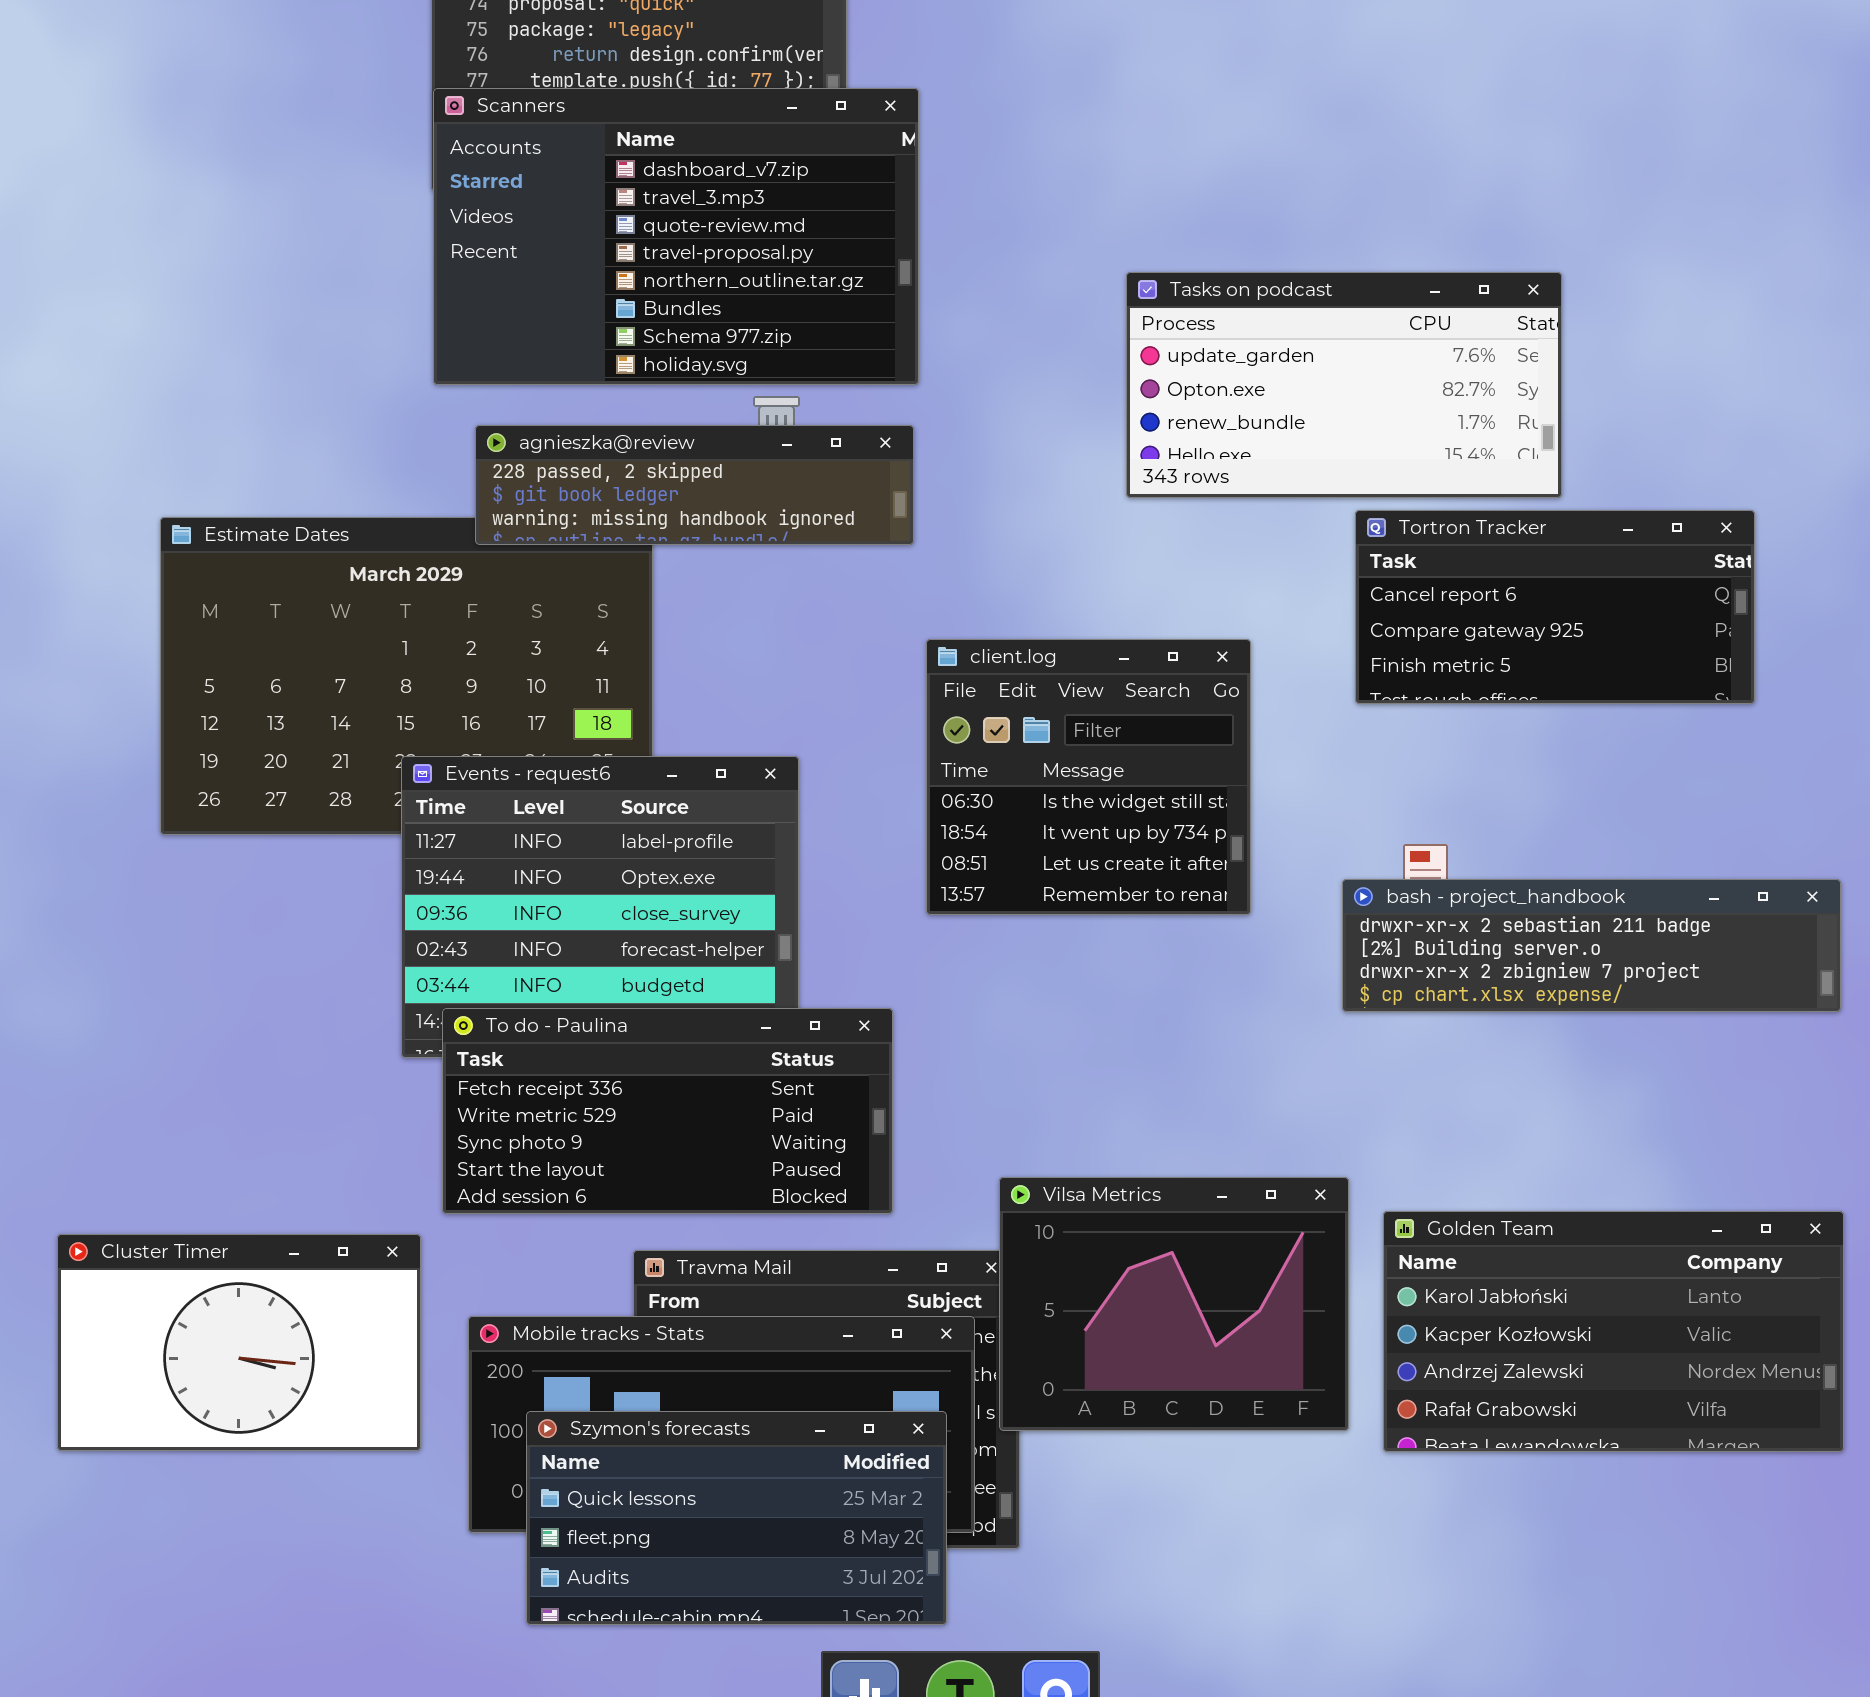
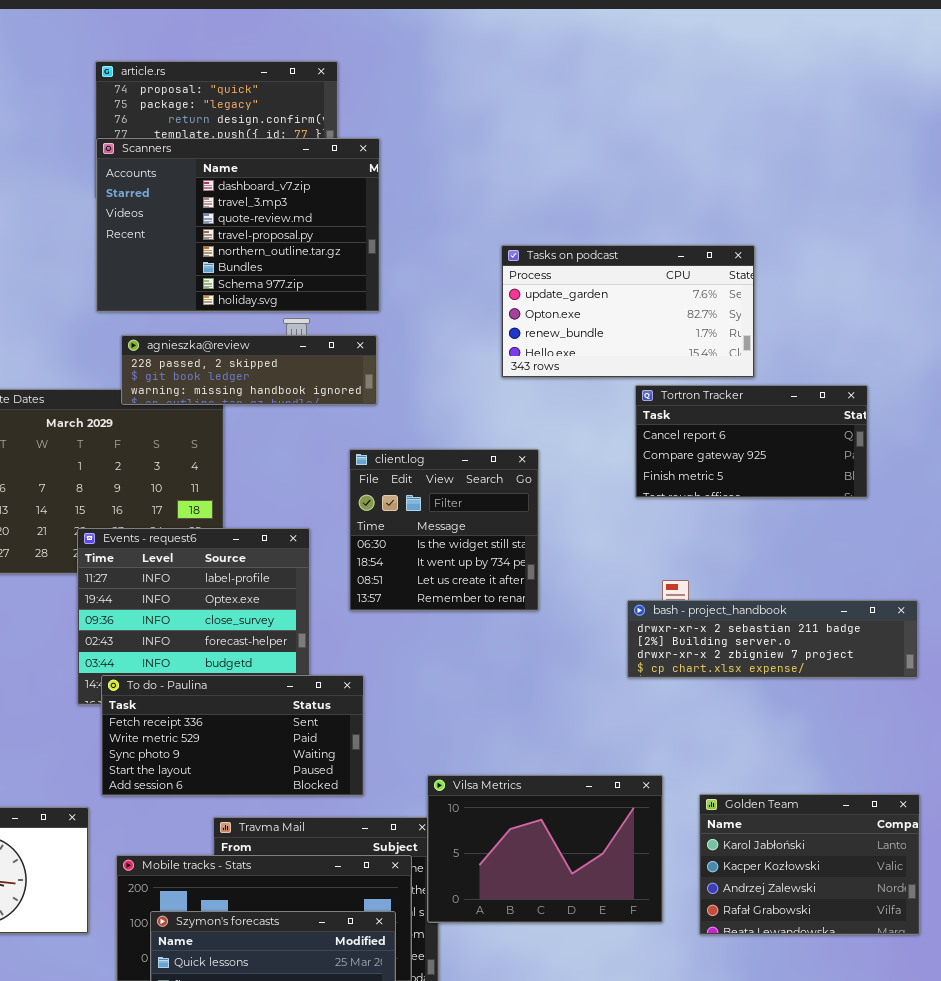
client.log: [926,639,1251,915] -> [349,449,539,611], moved
Vilsa Metrics: [999,1177,1349,1431] -> [427,775,663,923], resized
Golden Team: [1383,1211,1844,1452] -> [699,794,920,935], resized

